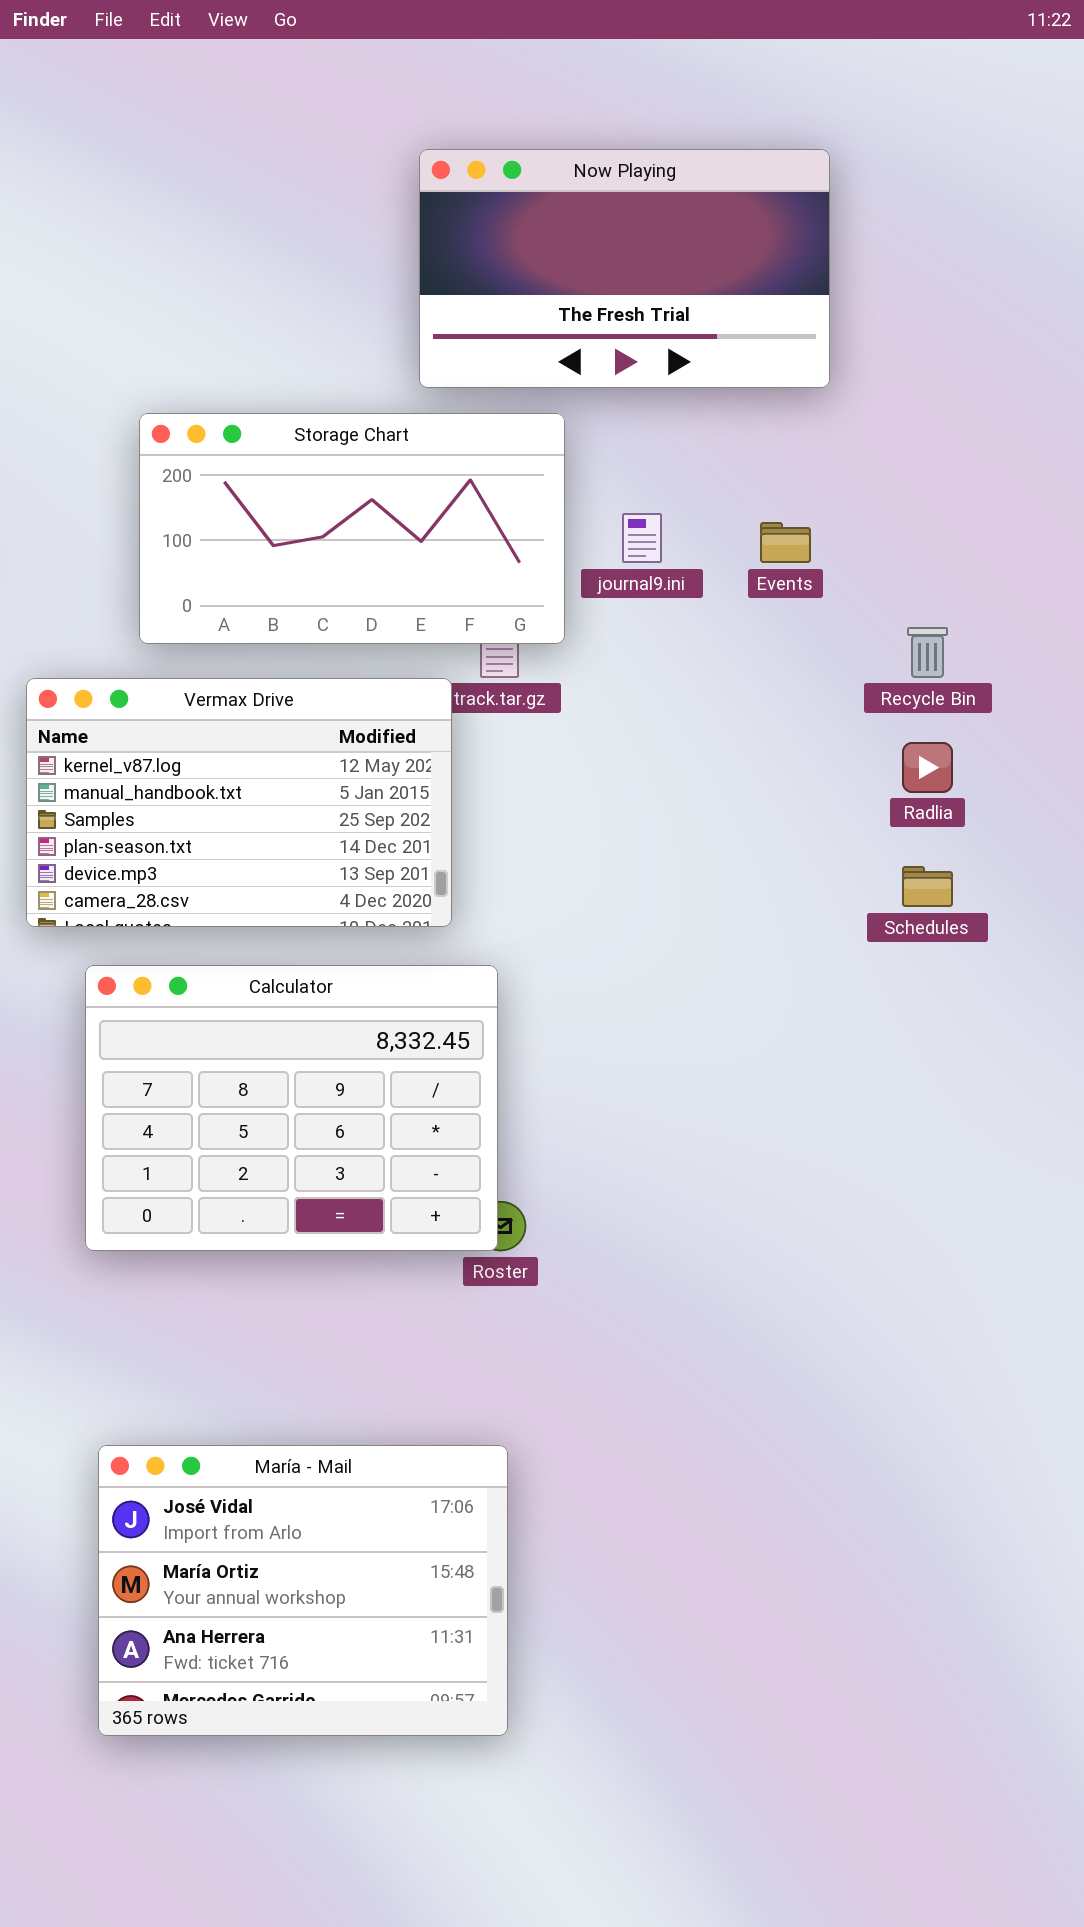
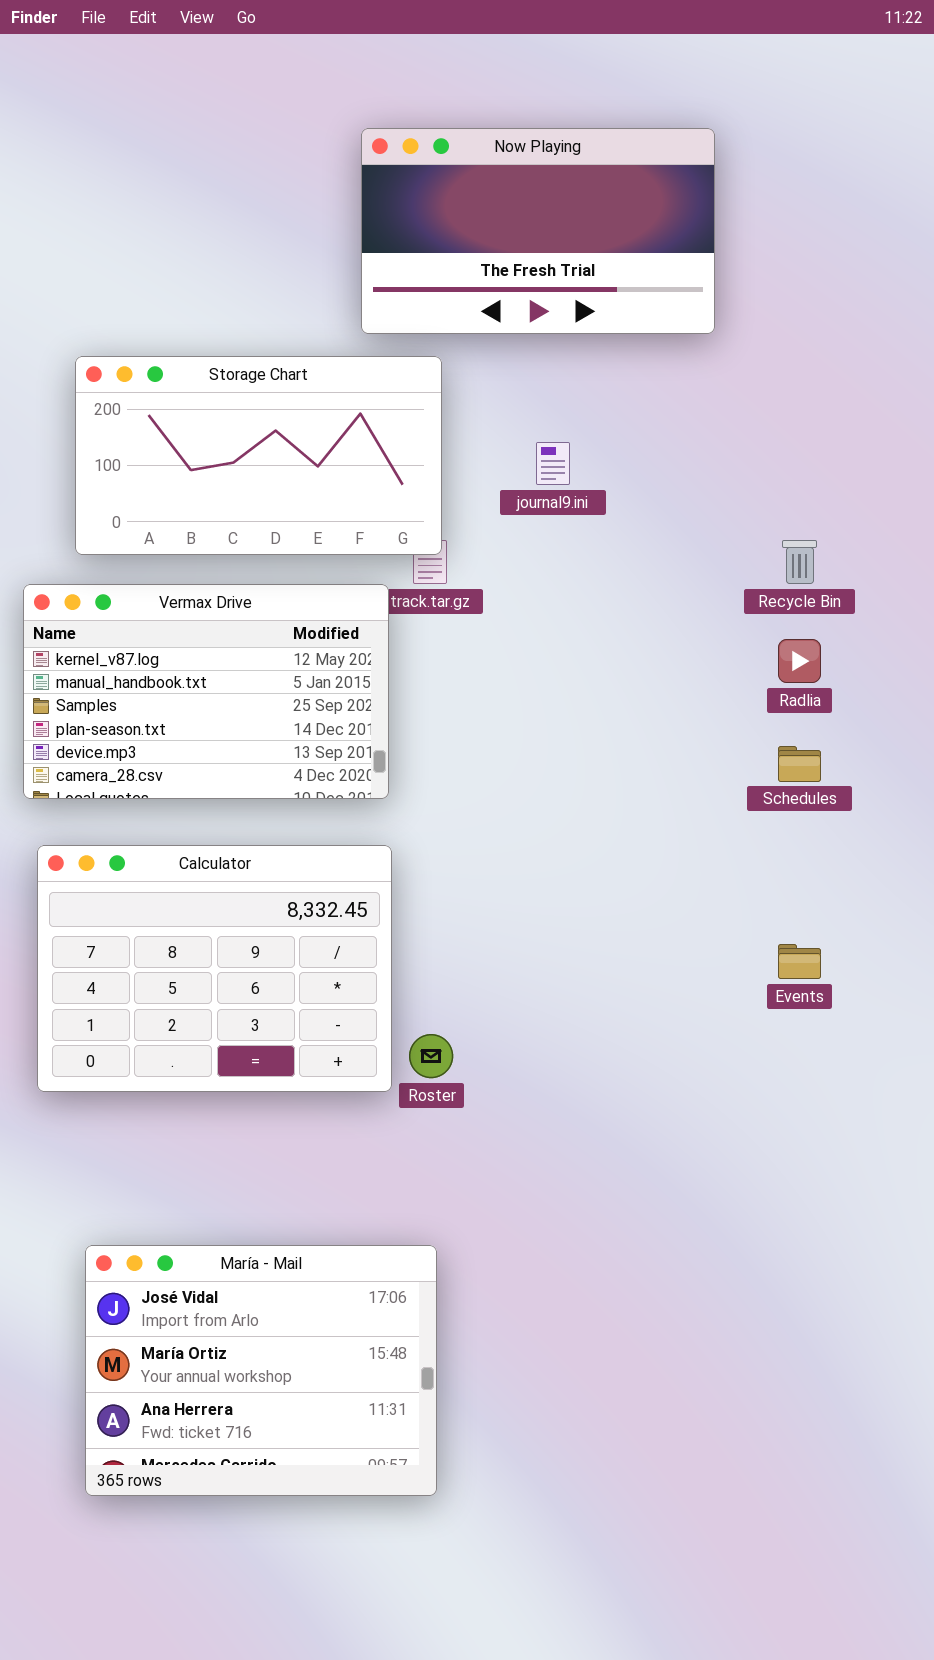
Storage Chart: [139,413,565,644] -> [75,356,442,555], moved
Events: [760,522,811,563] -> [778,944,821,979], moved
Calculator: [85,965,498,1251] -> [37,845,392,1092], moved

